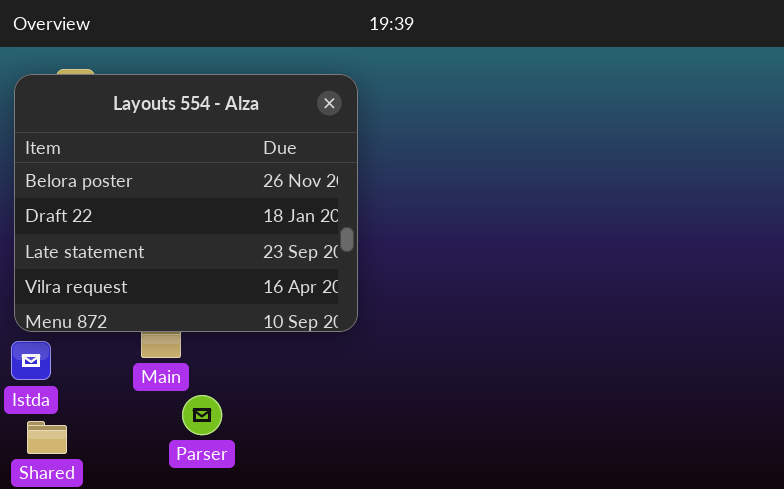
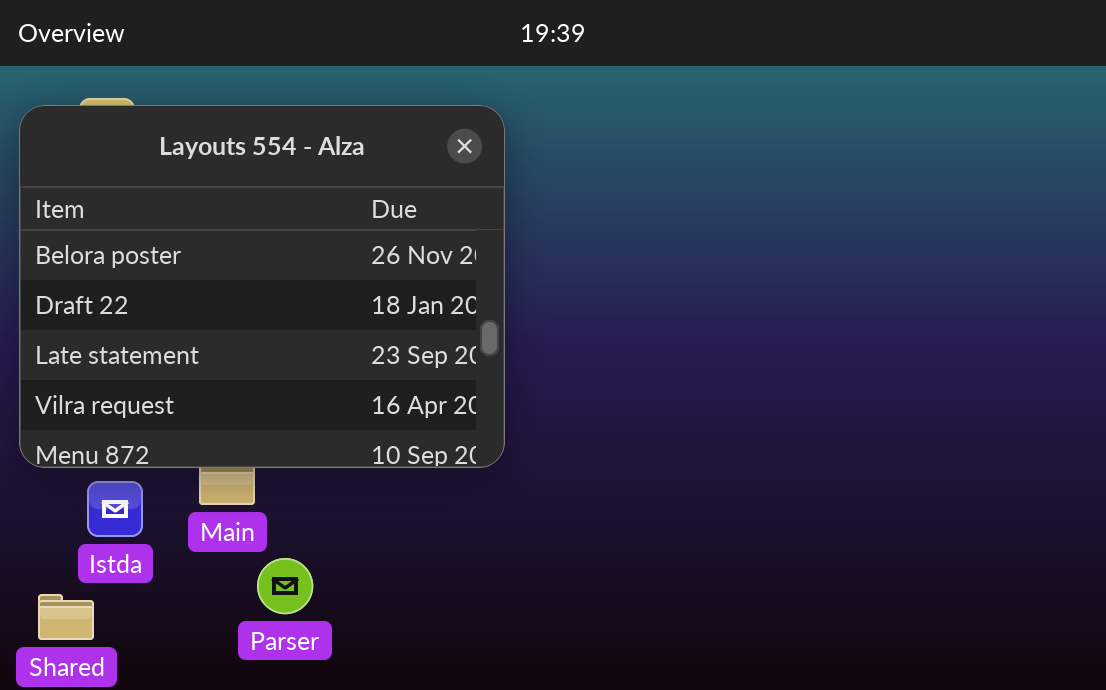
Istda: [11,341,51,380] -> [87,481,143,537], moved

